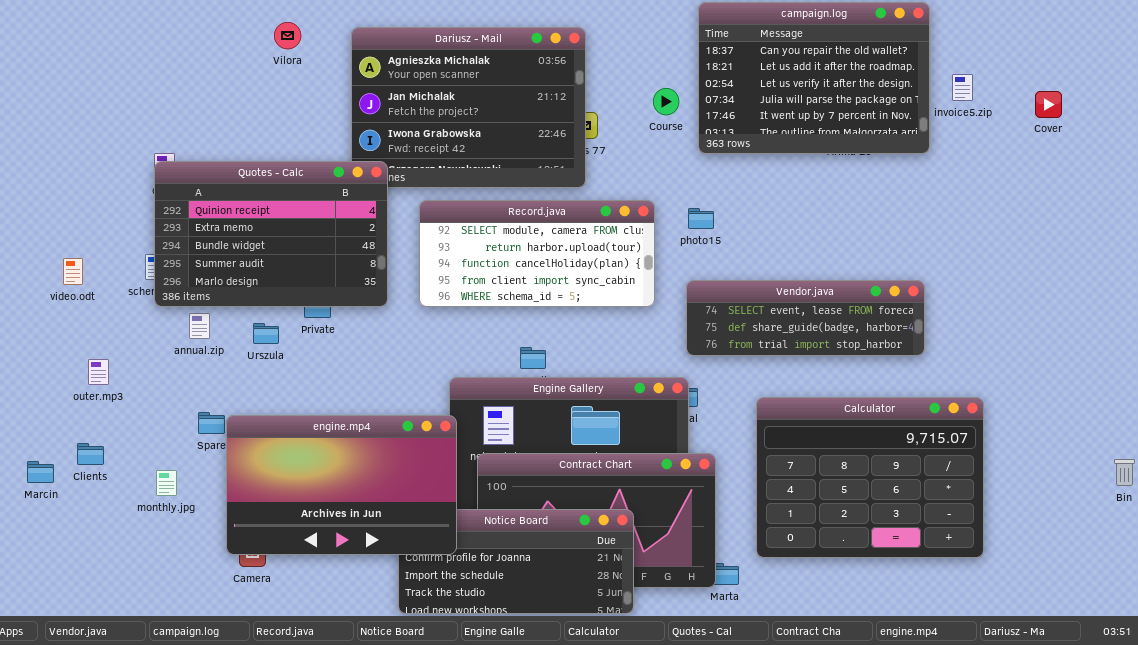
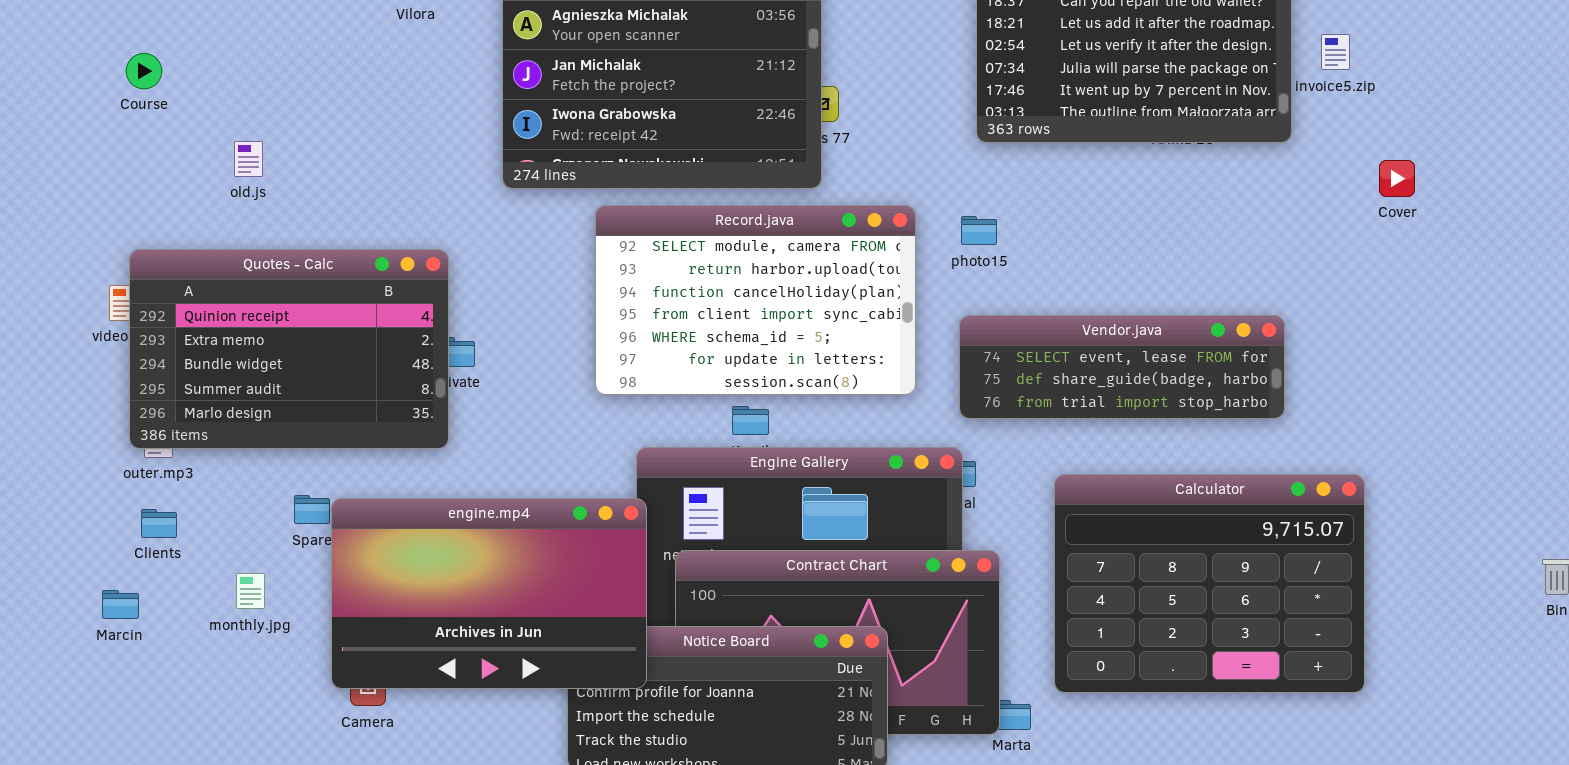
Course: [653,88,679,115] -> [126,53,162,89], moved
Cover: [1035,91,1062,118] -> [1379,160,1415,197], moved
Quotes - Calc: [154,161,388,307] -> [129,249,449,449], moved
Record.java: [419,200,655,307] -> [595,205,916,395], resized
Clients: [77,443,104,465] -> [141,509,177,538], moved
Marcin: [27,461,54,483] -> [102,590,139,619], moved

